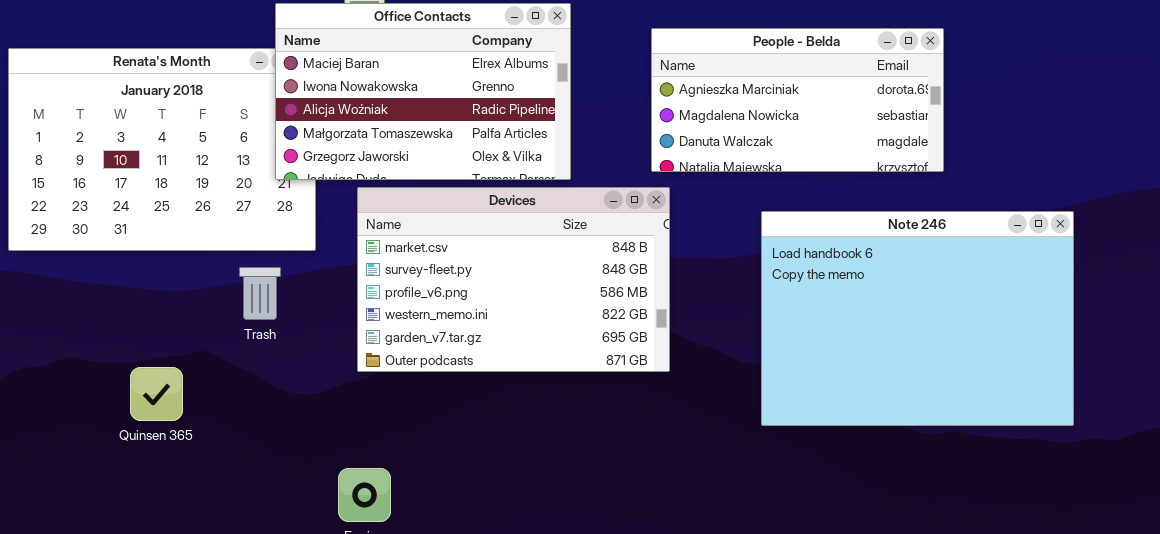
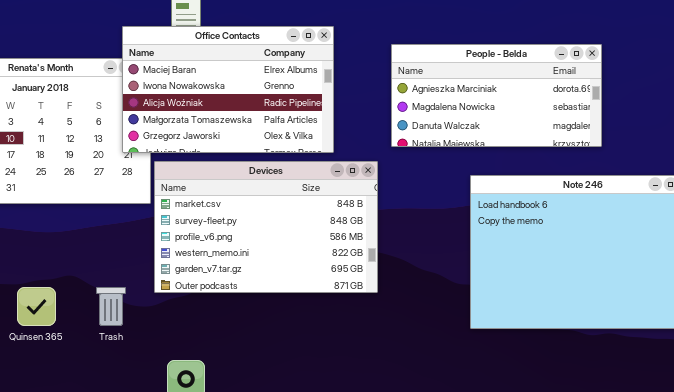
Devices: [357,187,670,372] -> [154,161,378,293], moved
Trash: [239,267,281,320] -> [96,287,126,326], moved

